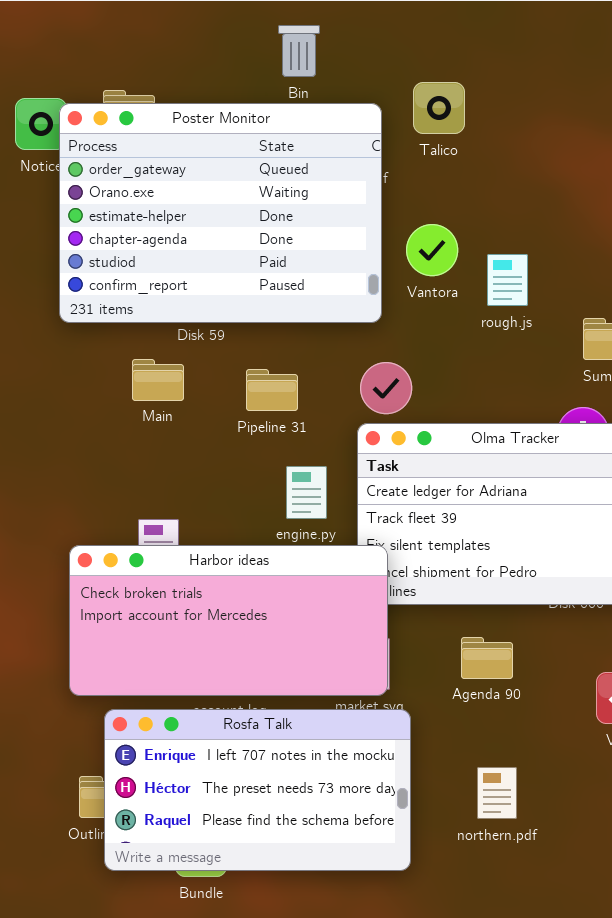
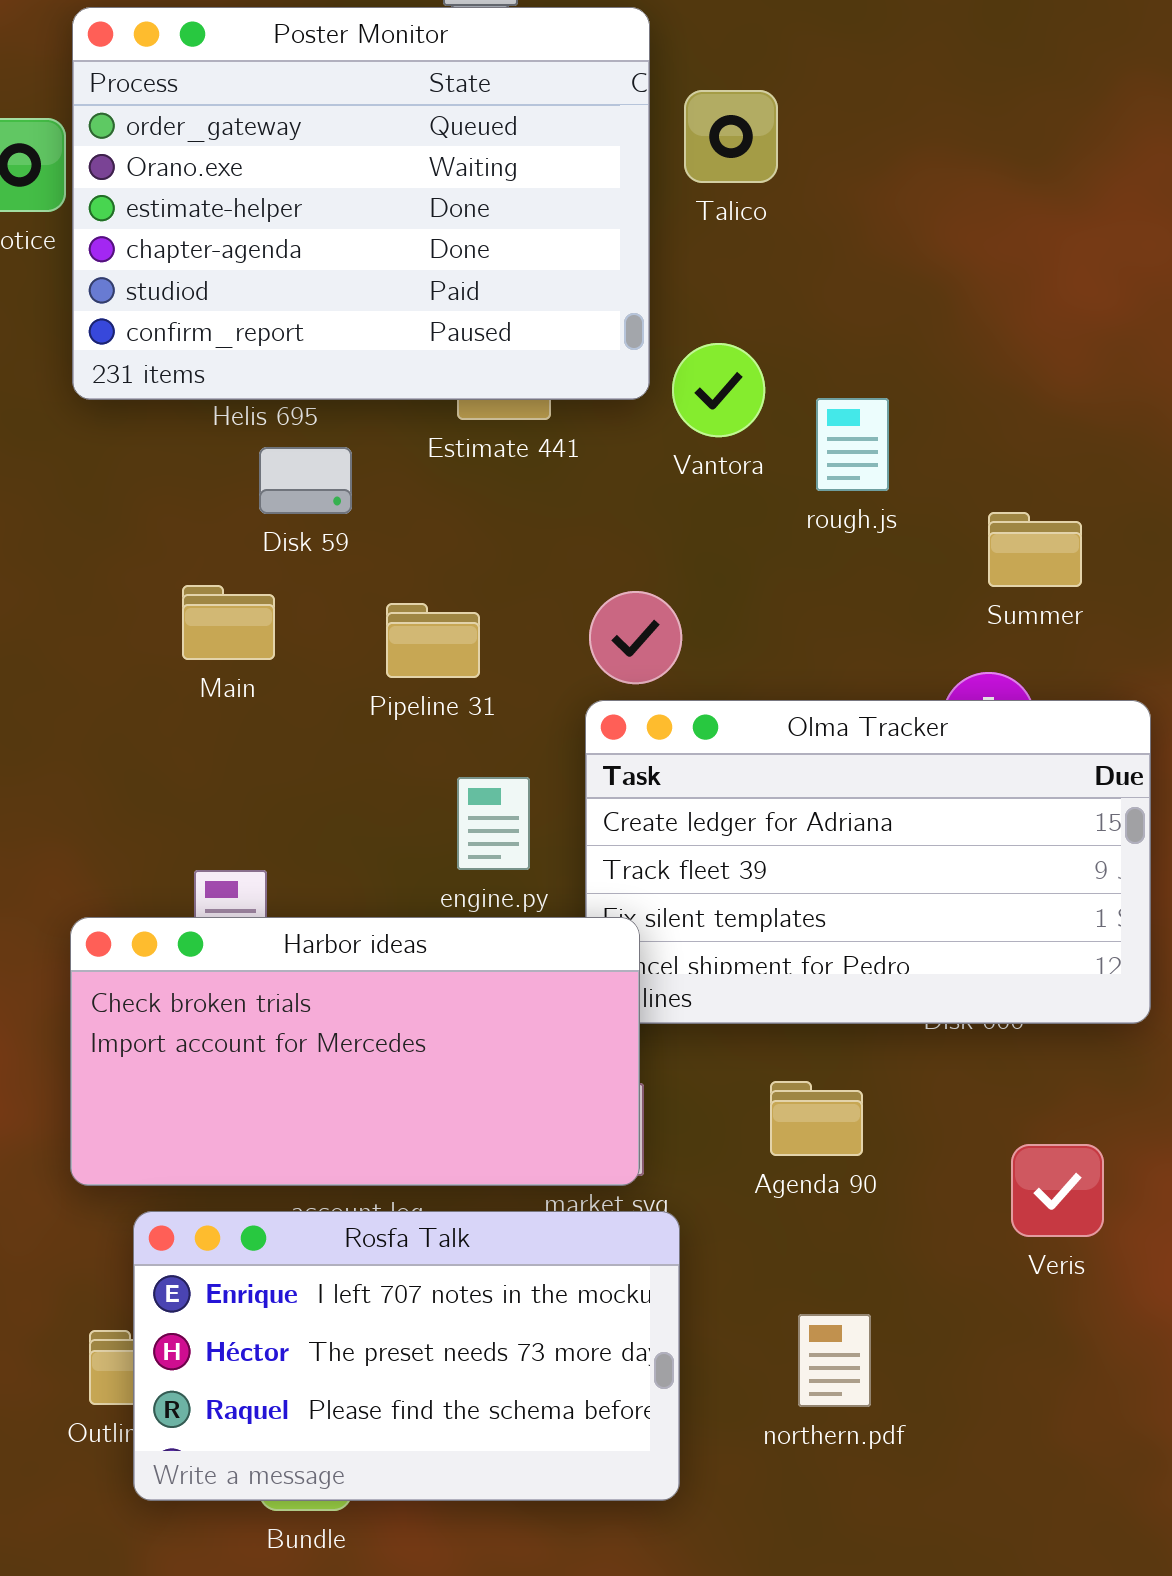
Poster Monitor: [59,103,382,323] -> [72,7,650,400], moved

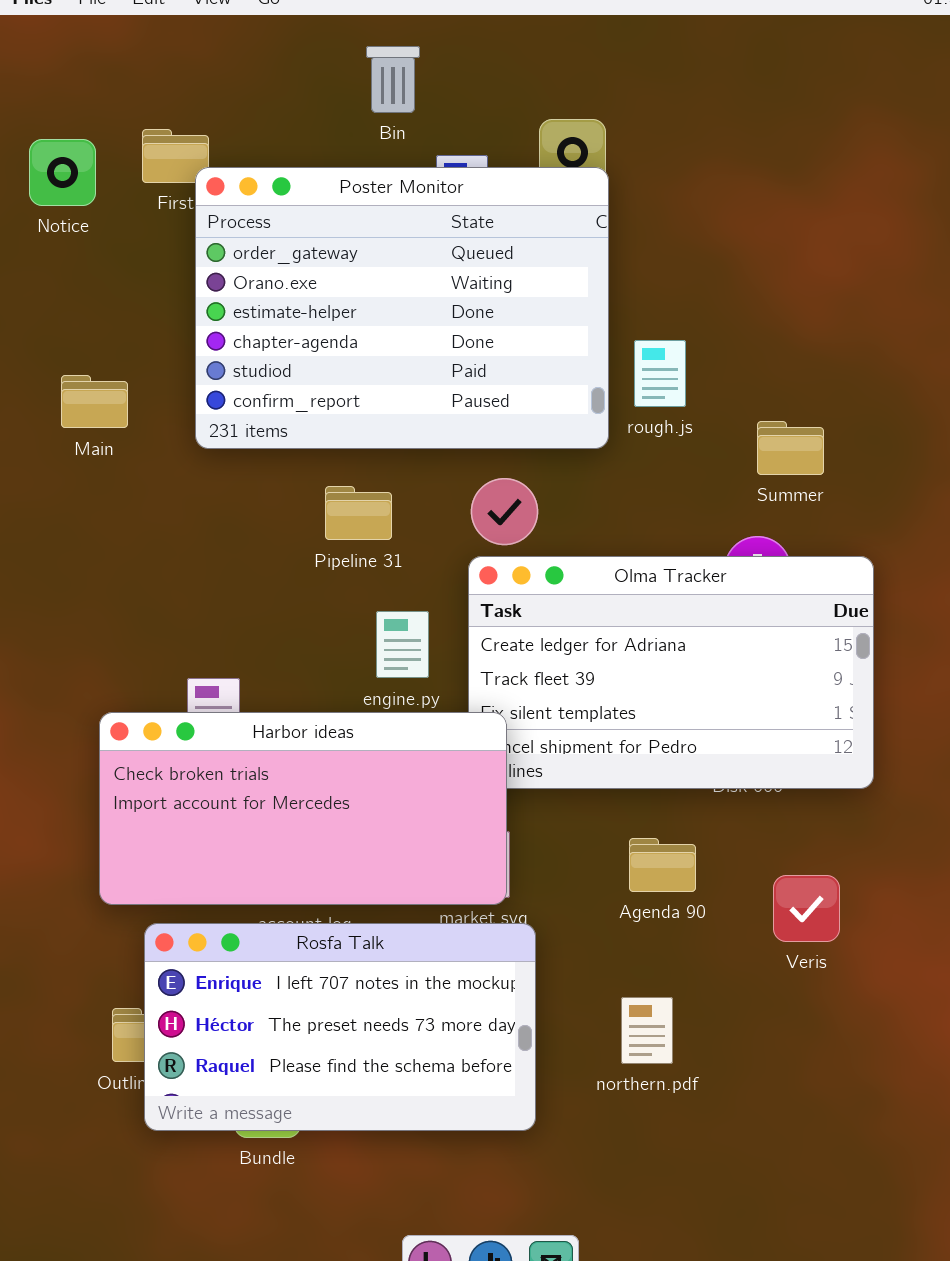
Poster Monitor: [72,7,650,400] -> [195,167,609,449], moved
Main: [182,585,275,660] -> [61,375,128,428], moved
Agenda 90: [770,1081,863,1156] -> [629,838,696,892], moved

